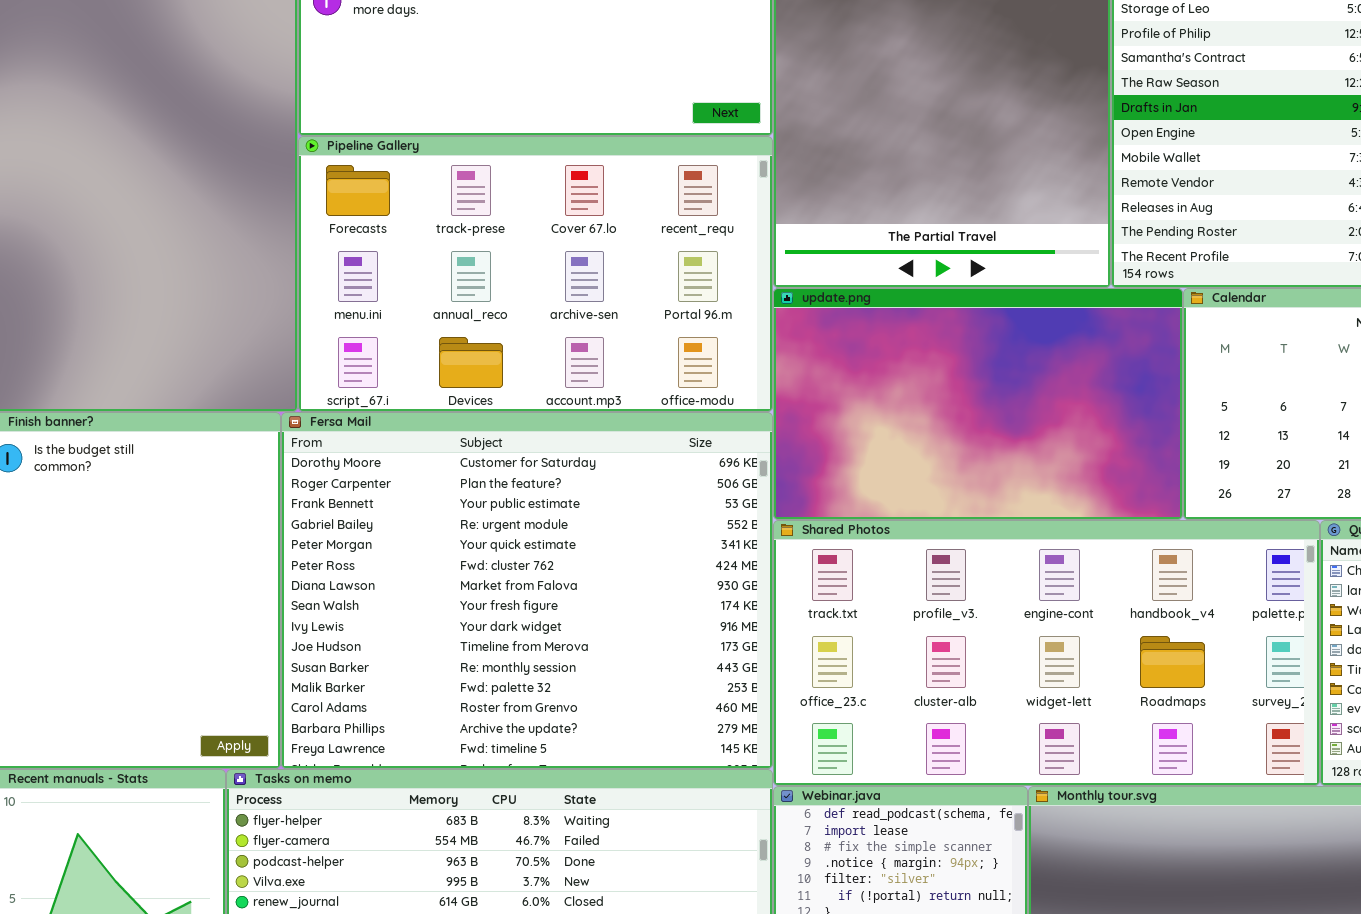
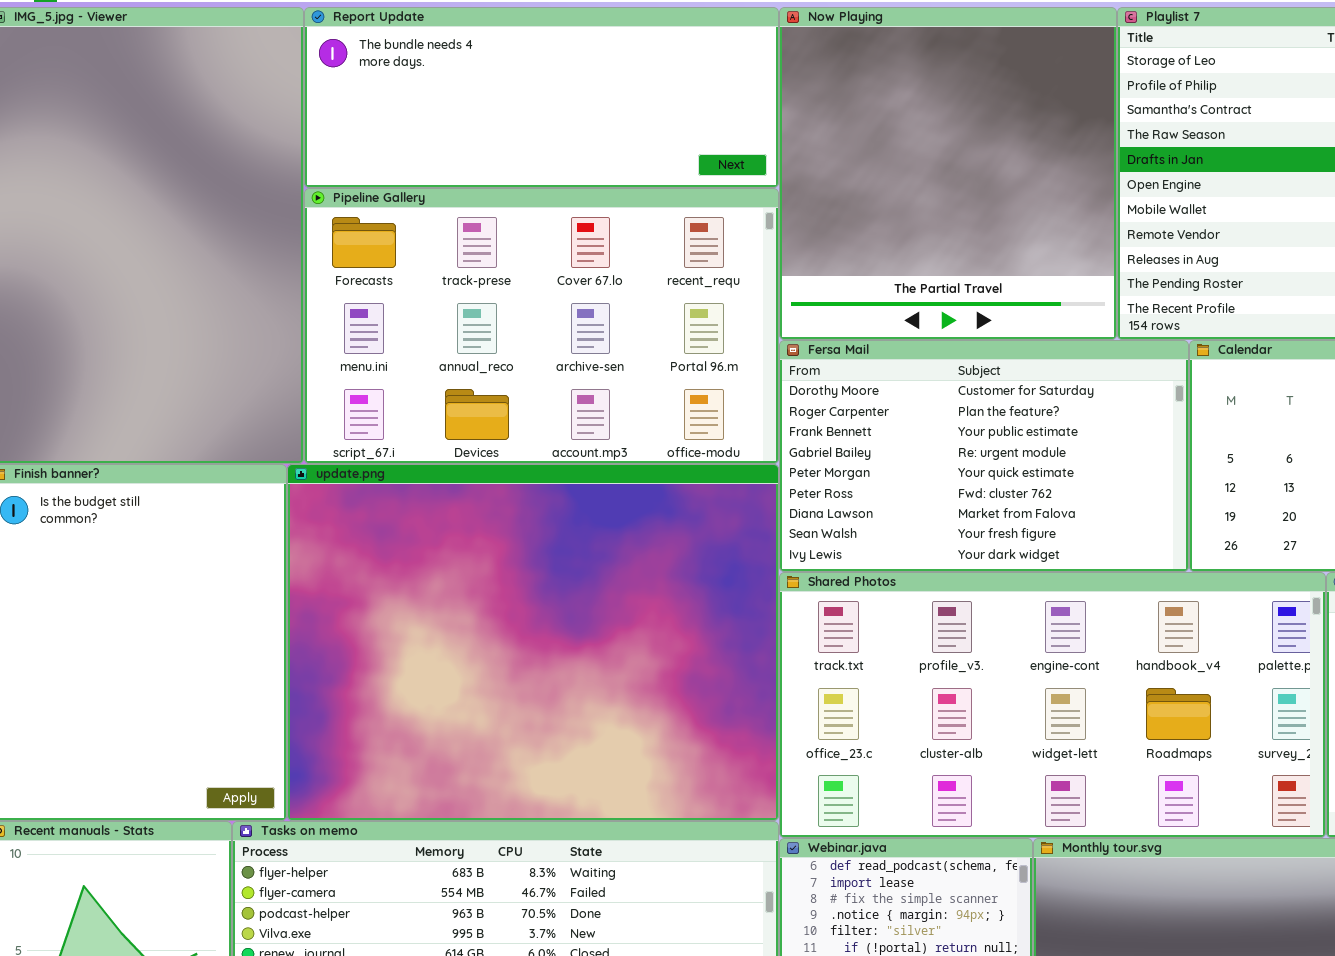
update.png: [773,288,1183,520] -> [287,464,779,821], moved, resized
Fersa Mail: [281,412,773,769] -> [779,340,1189,572], moved, resized

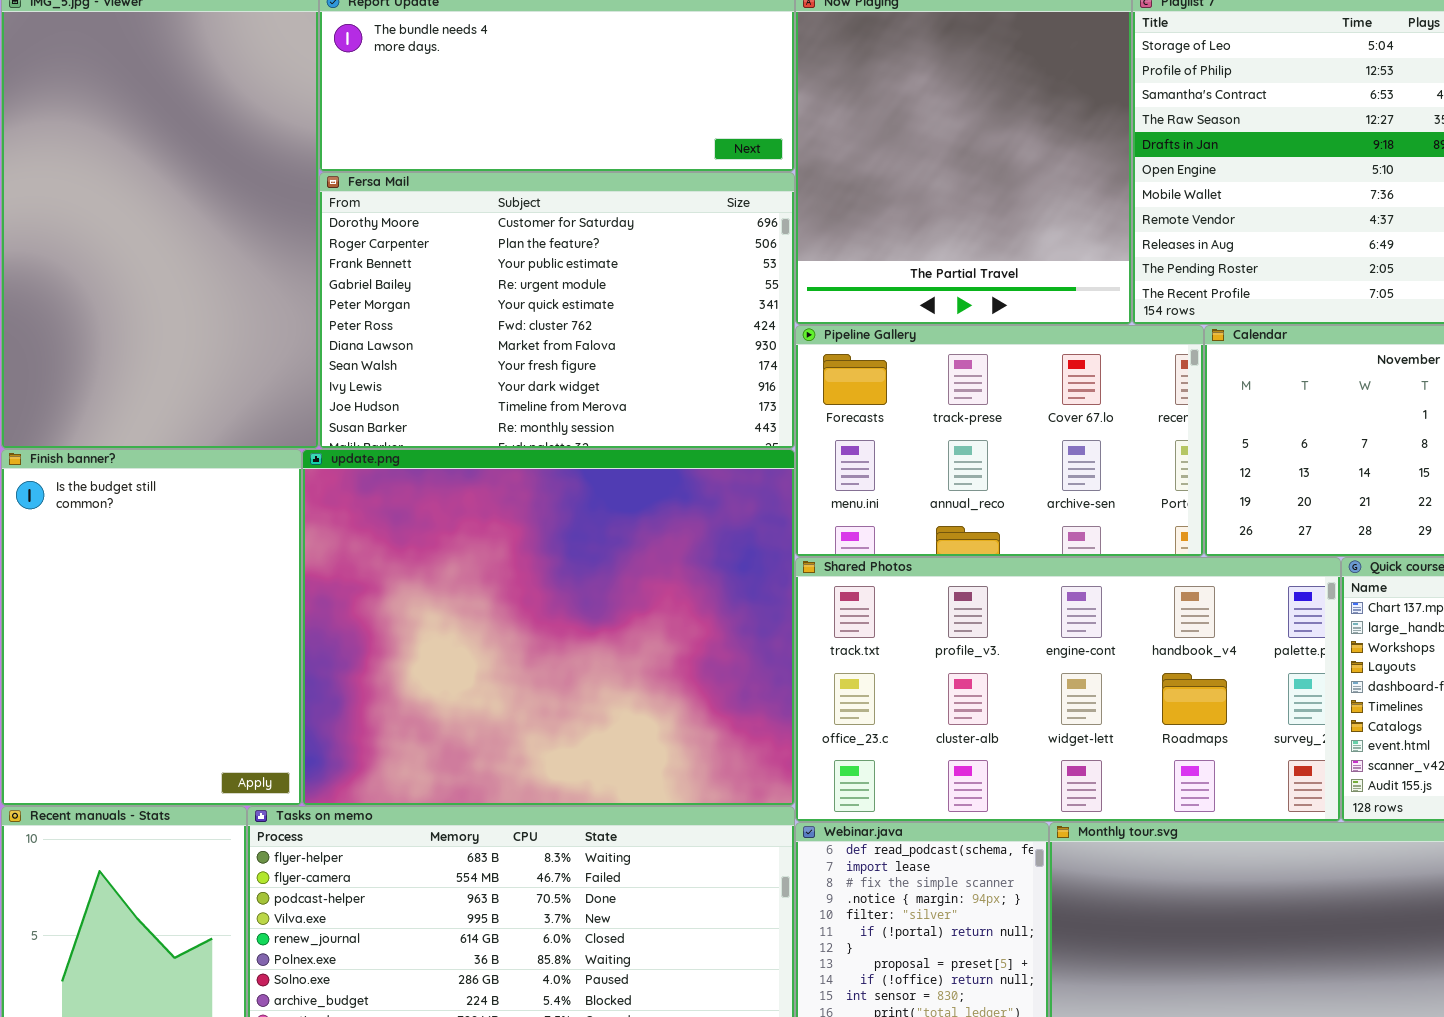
Pipeline Gallery: [304,188,779,464] -> [795,325,1204,557], moved, resized
Fersa Mail: [779,340,1189,572] -> [319,172,795,449], moved, resized

